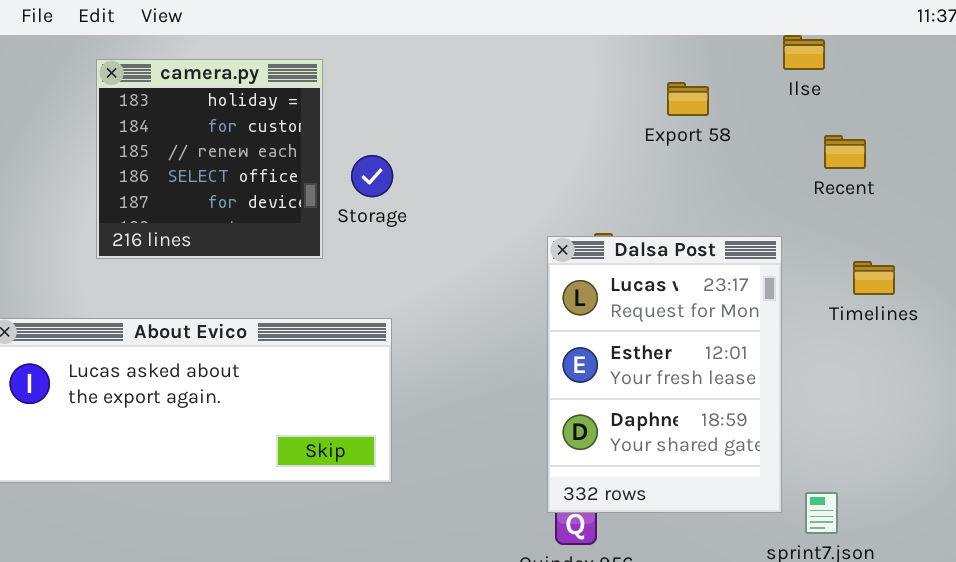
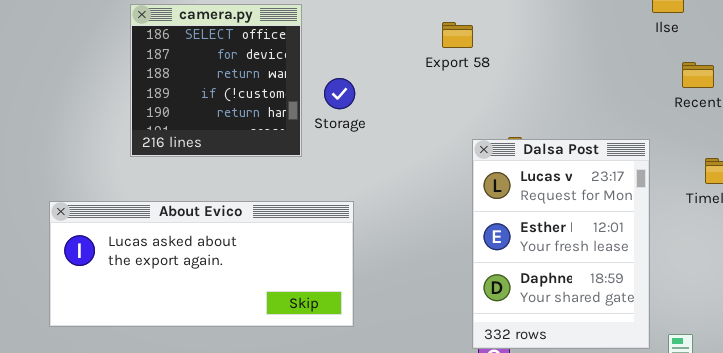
camera.py: [96,59,323,259] -> [130,4,302,157], scrolled down 3 rows
Export 58: [667,82,709,116] -> [442,22,473,48], moved

